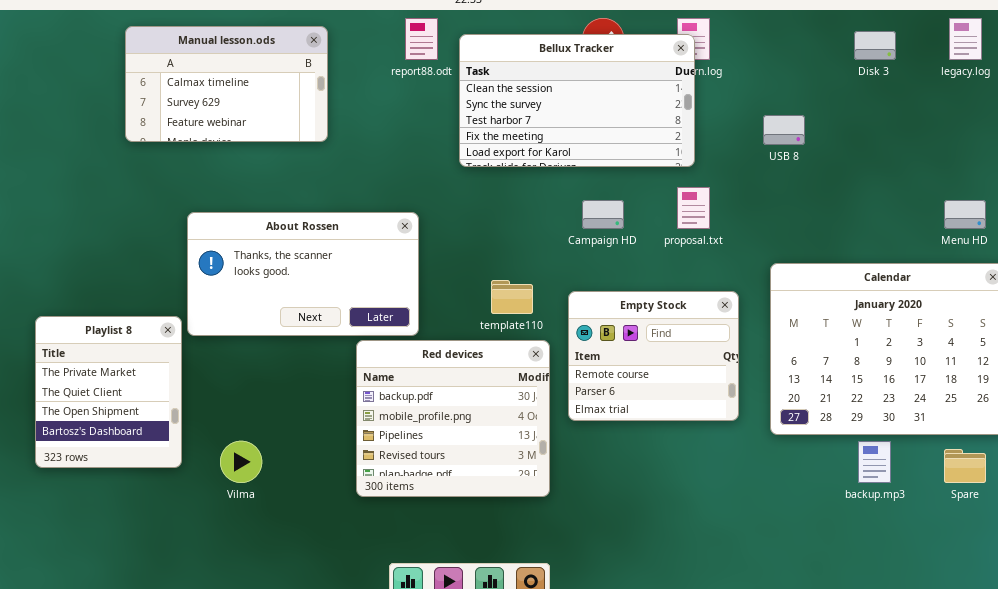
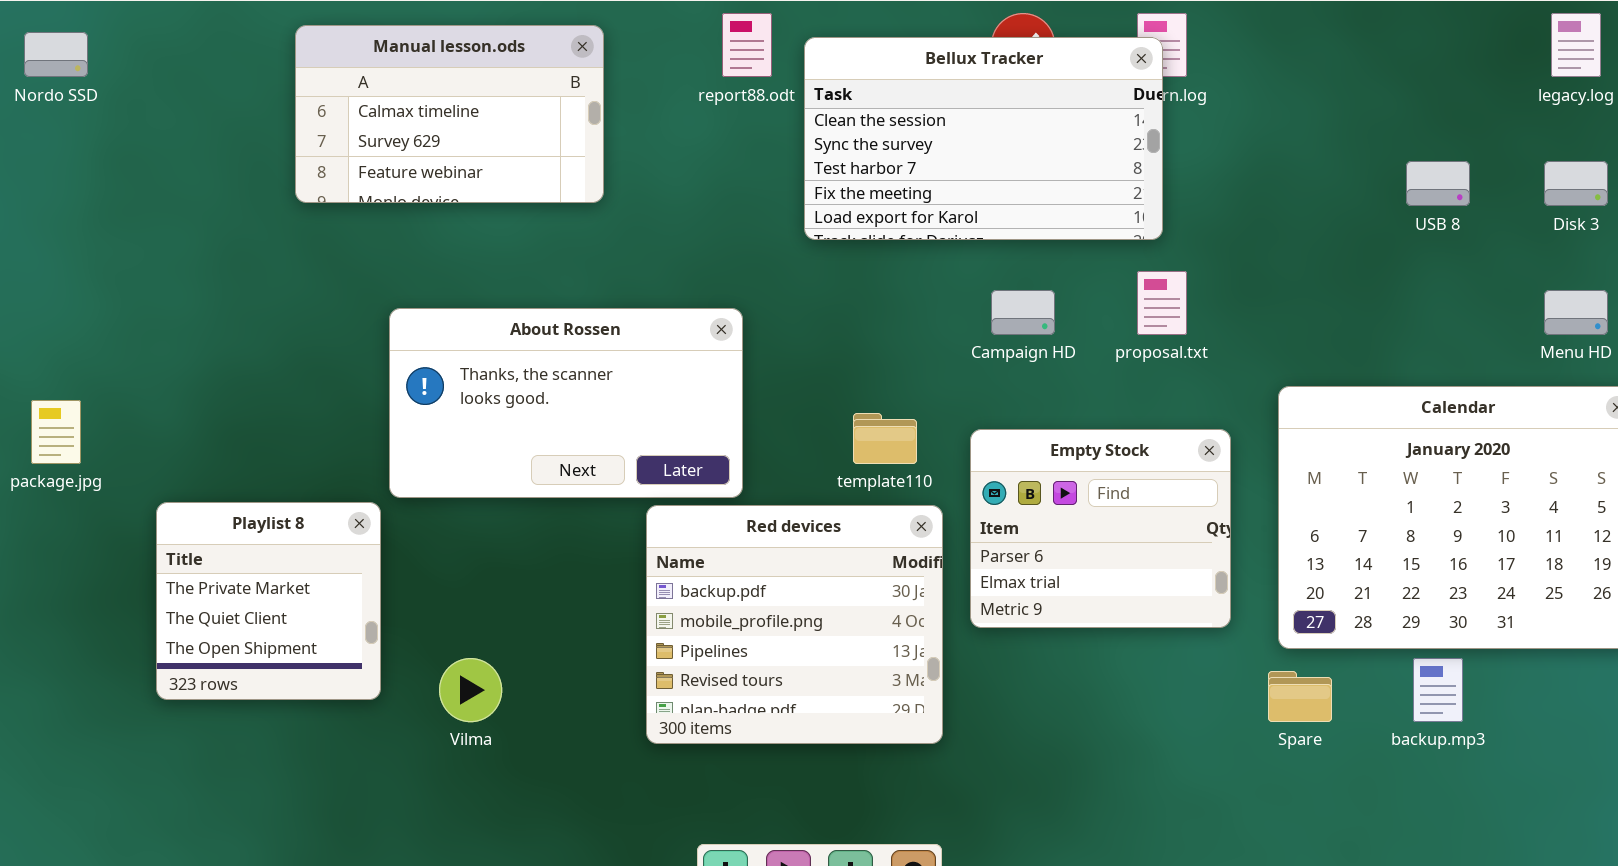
Disk 3: [854,31,896,60] -> [1544,161,1608,206], moved
USB 8: [763,115,805,145] -> [1406,161,1470,206], moved
Empty Stock: [568,291,739,421] -> [970,429,1231,628], scrolled down 1 row
Playlist 8: [35,316,182,468] -> [156,502,381,700], resized
Spare: [944,449,986,483] -> [1268,671,1332,722], moved

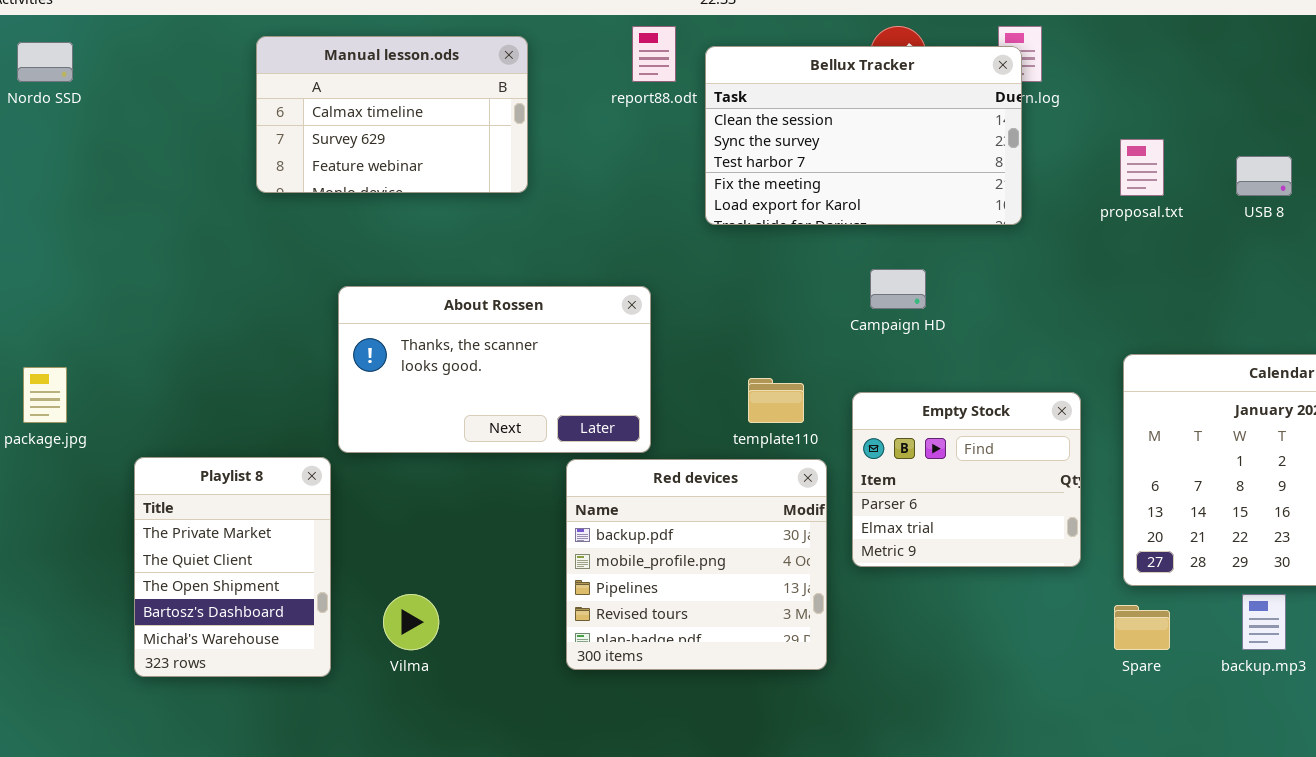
proposal.txt: [1137,271,1187,335] -> [1120,139,1164,196], moved
Playlist 8: [156,502,381,700] -> [134,457,331,677], resized

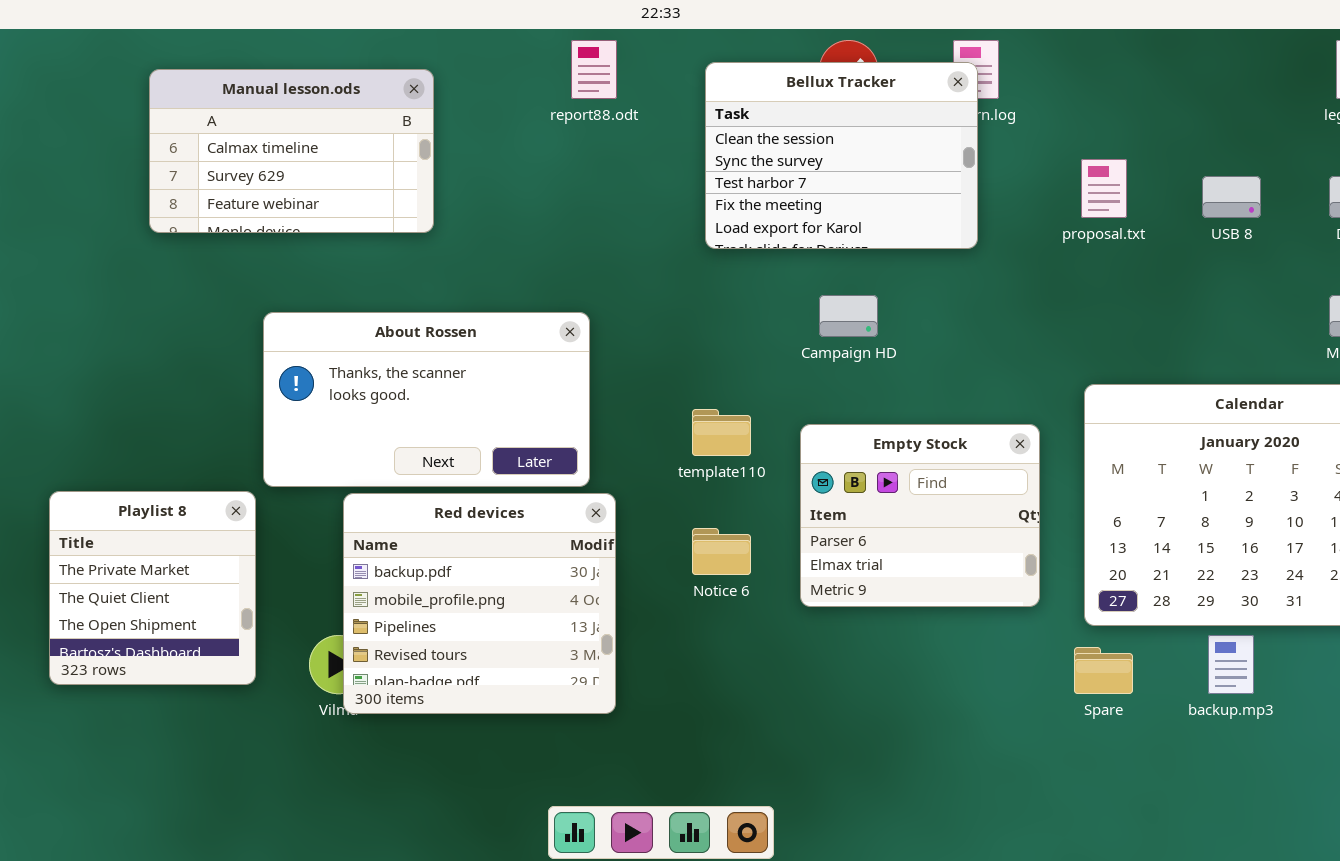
Manual lesson.ods: [256,36,528,193] -> [149,69,434,233], moved
Bellux Tracker: [705,46,1022,225] -> [705,62,978,249], resized
Playlist 8: [134,457,331,677] -> [49,491,256,685], resized
Red devices: [566,459,827,670] -> [343,493,616,714], moved

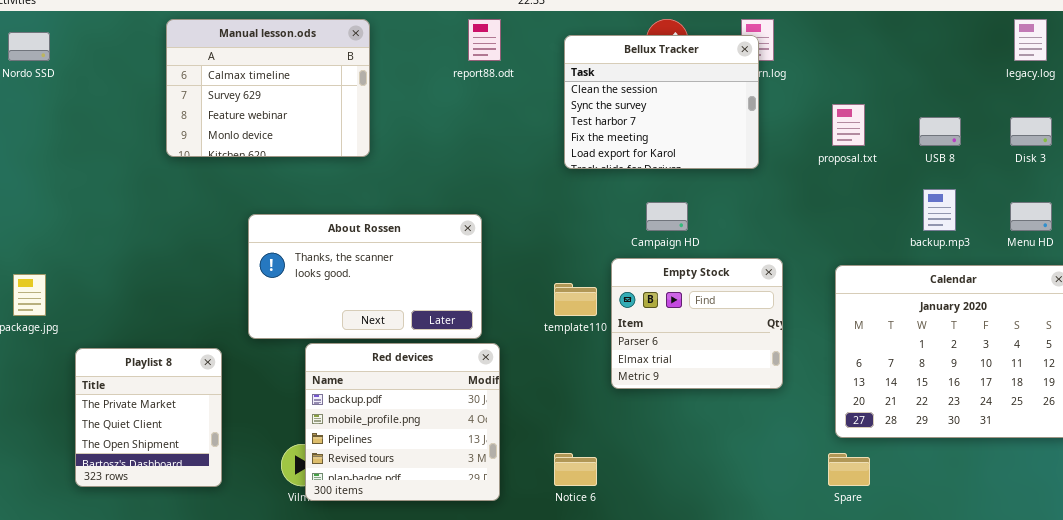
Manual lesson.ods: [149,69,434,233] -> [166,19,370,157], resized
Empty Stock: [800,424,1040,607] -> [611,258,783,389], moved
Playlist 8: [49,491,256,685] -> [75,348,222,487], moved
Notice 6: [692,528,751,575] -> [554,453,597,486], moved
backup.mp3: [1208,635,1254,694] -> [923,189,956,231], moved

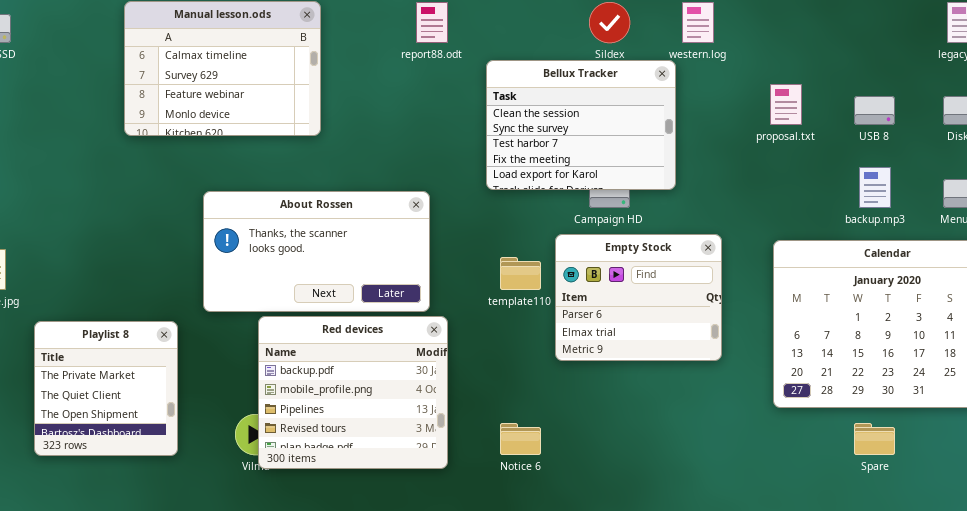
Bellux Tracker: [564,35,759,169] -> [486,60,676,190], moved
Spare: [828,453,870,486] -> [854,423,895,455], moved

